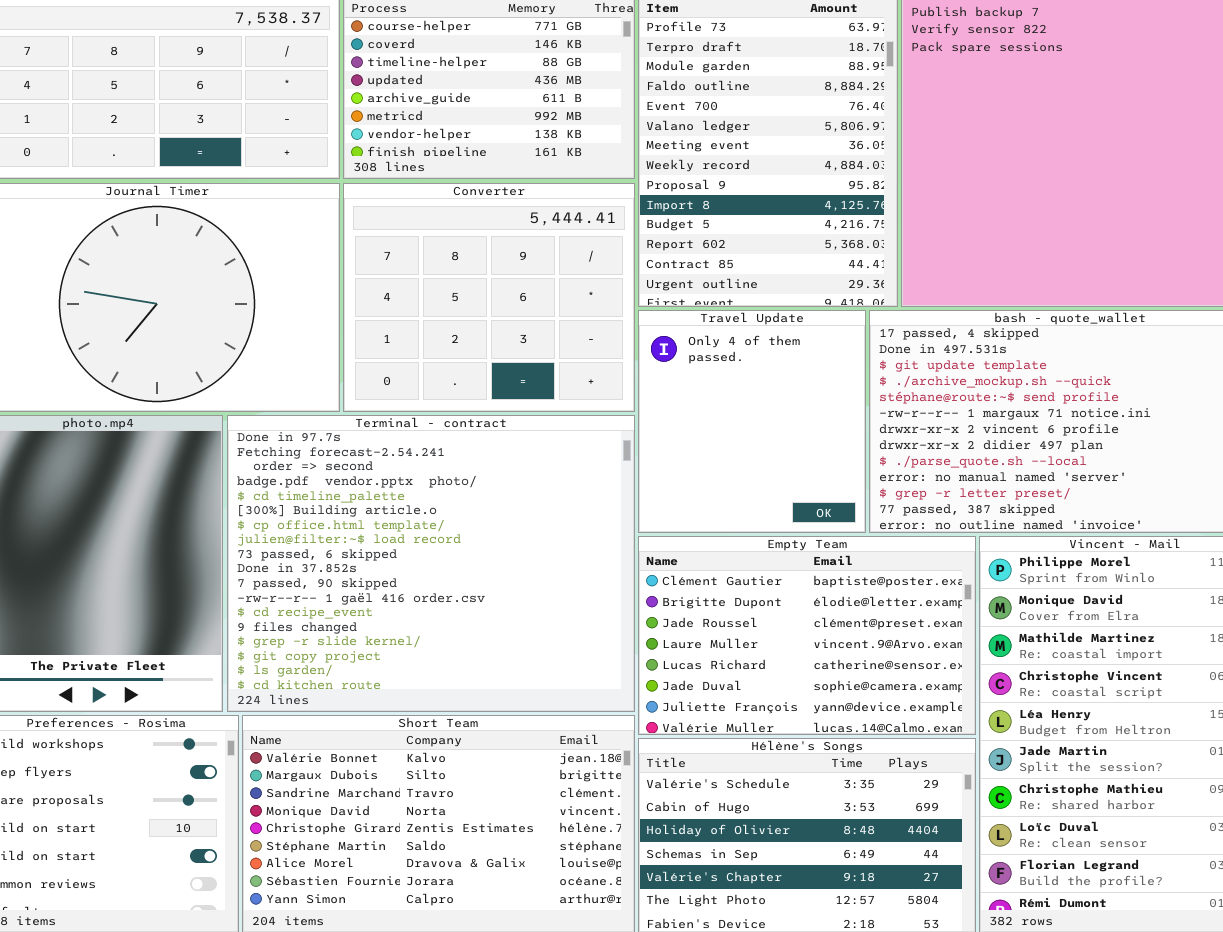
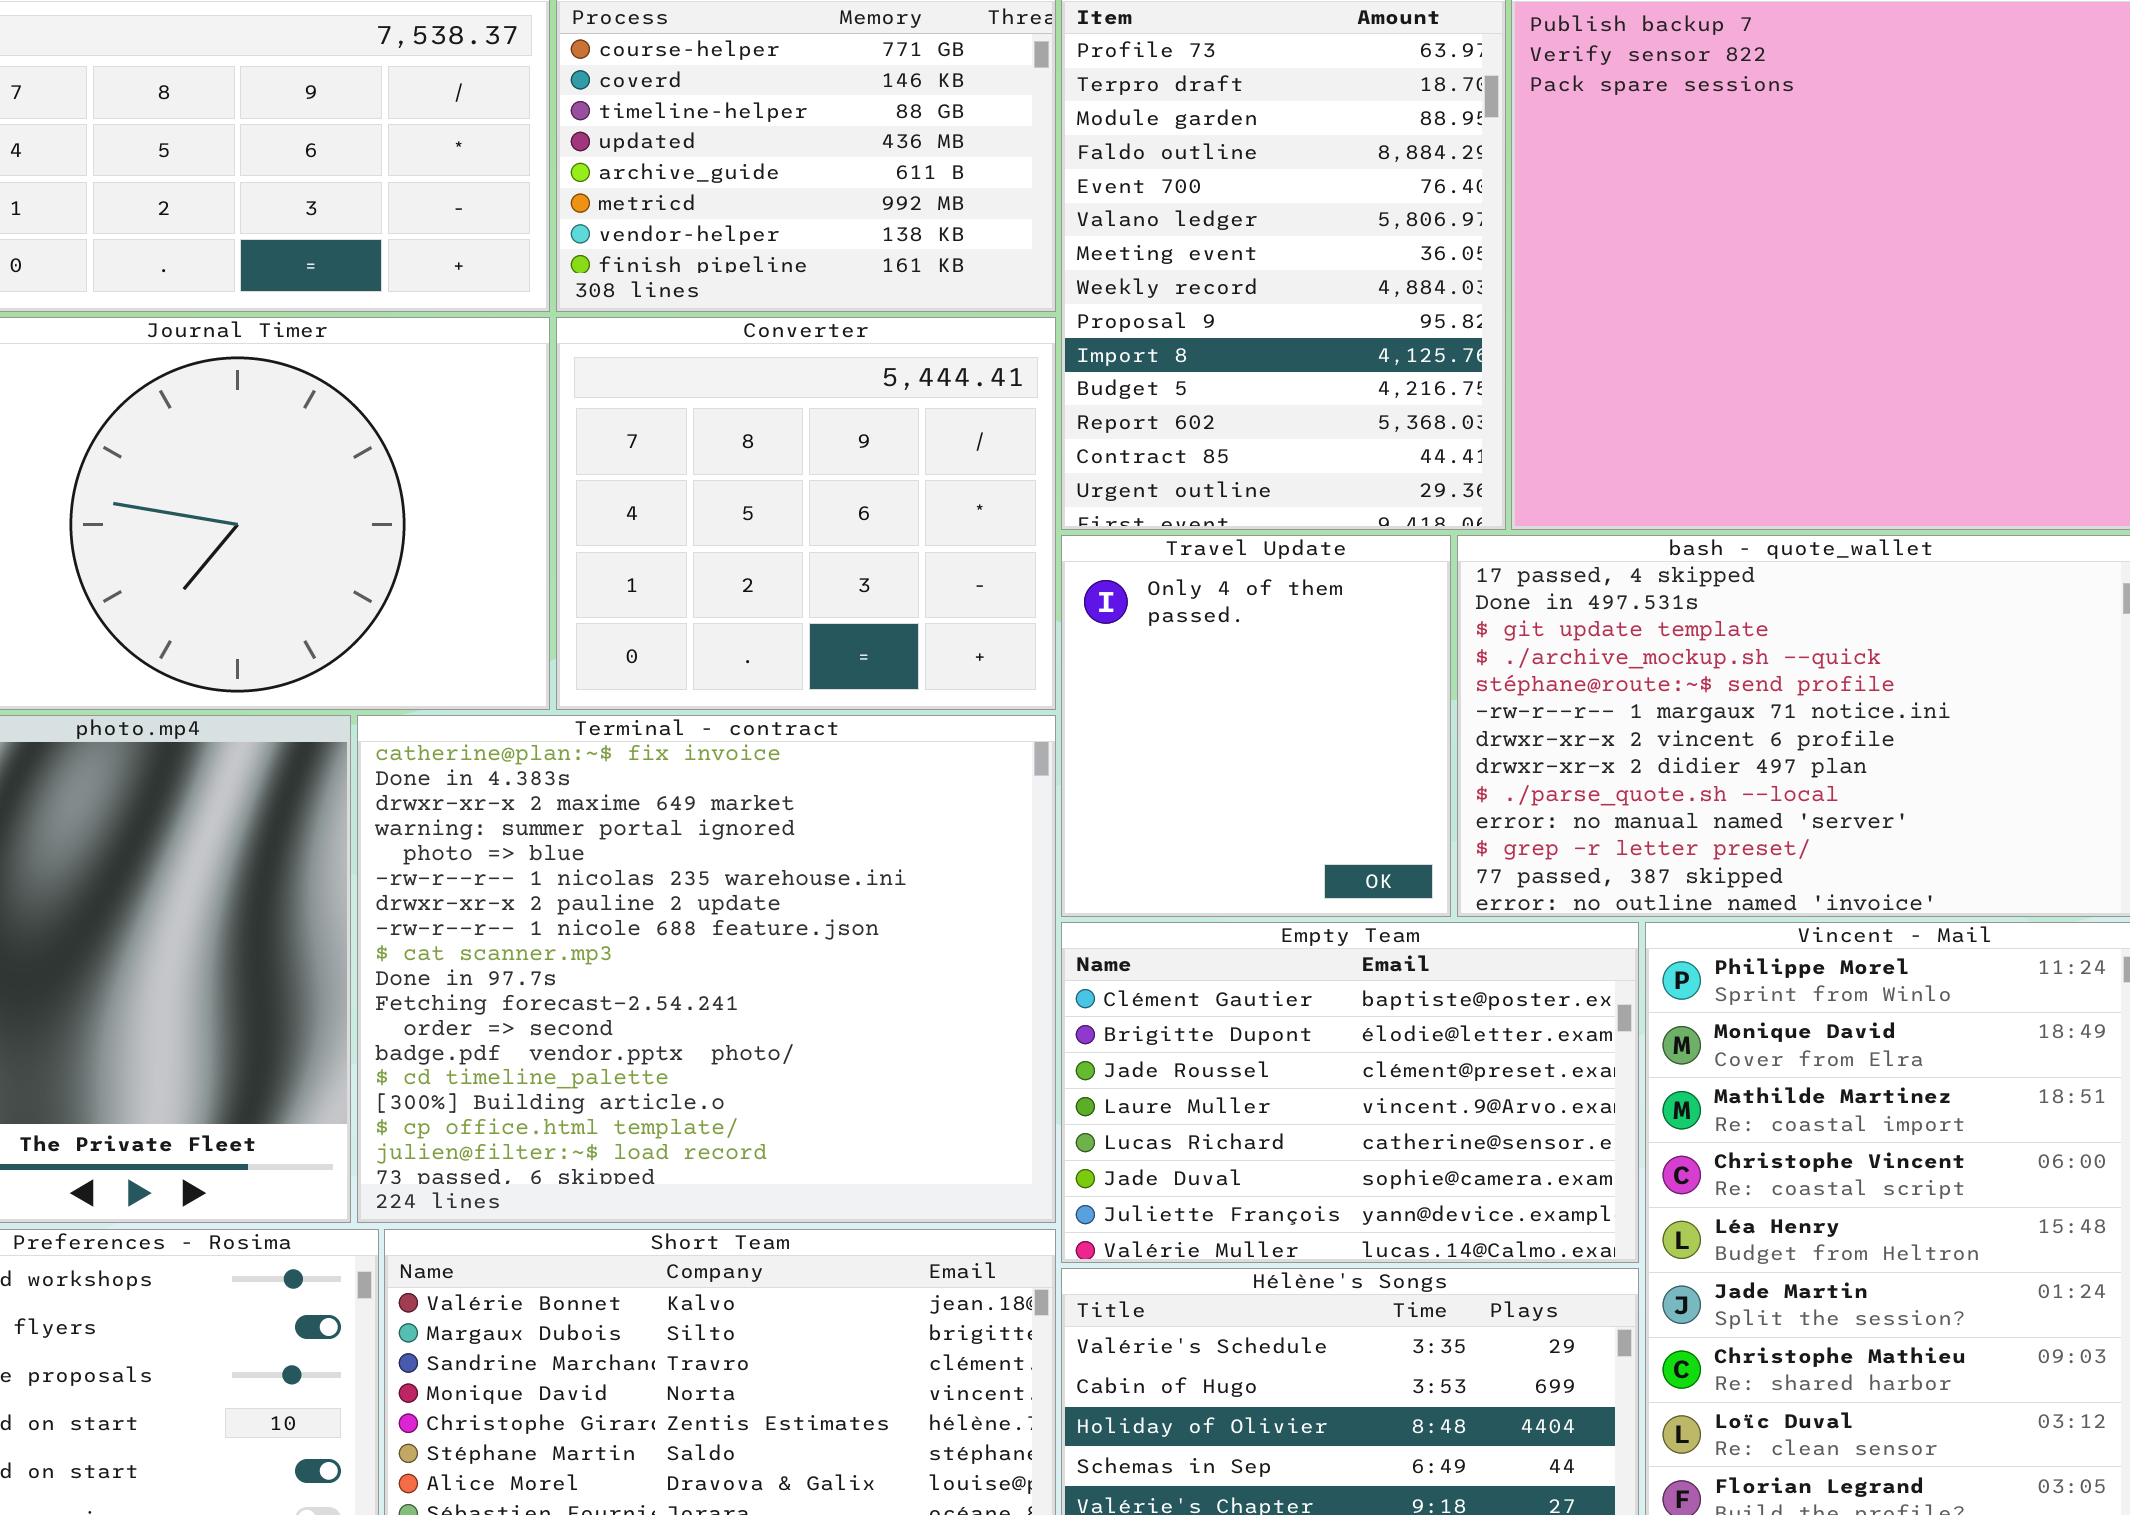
Terminal - contract: [227,415,635,712] -> [357,715,1056,1223], scrolled up 9 rows

